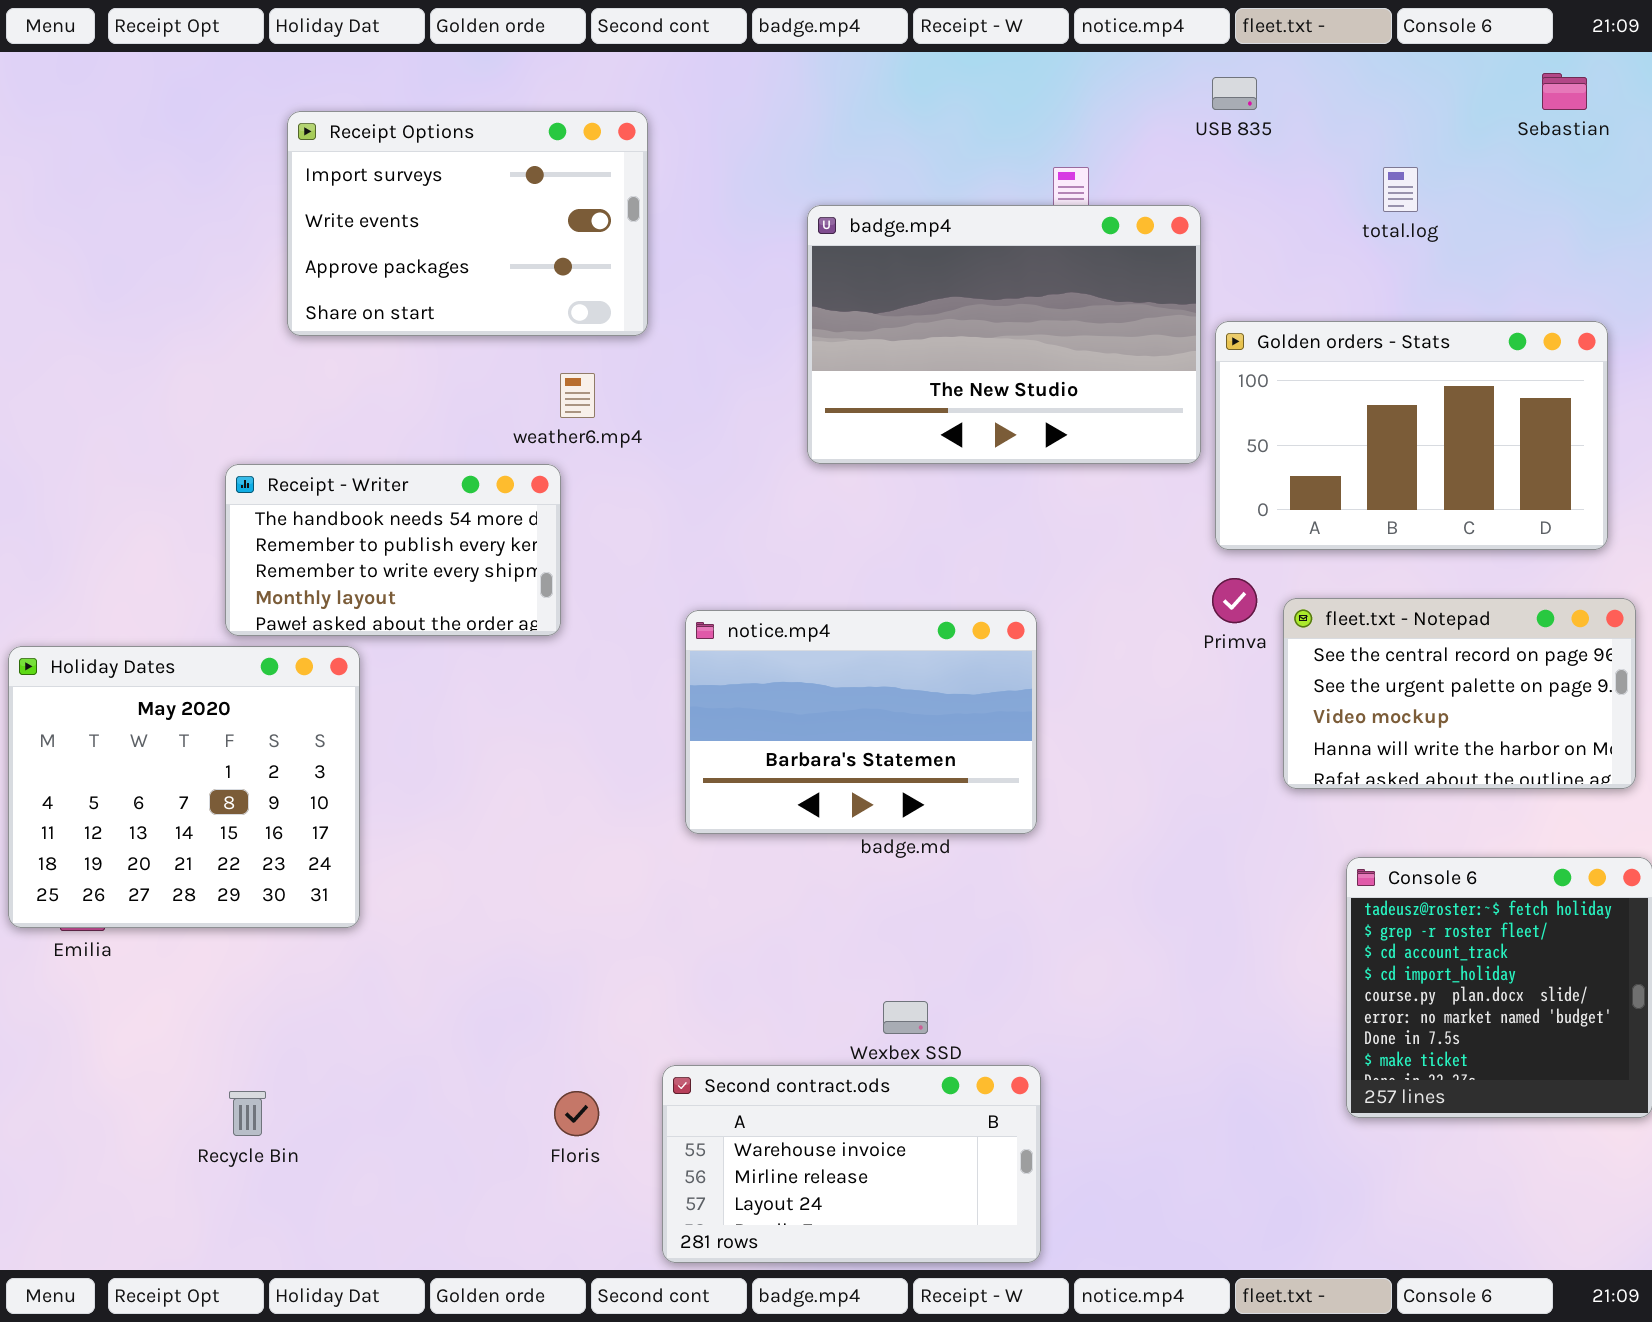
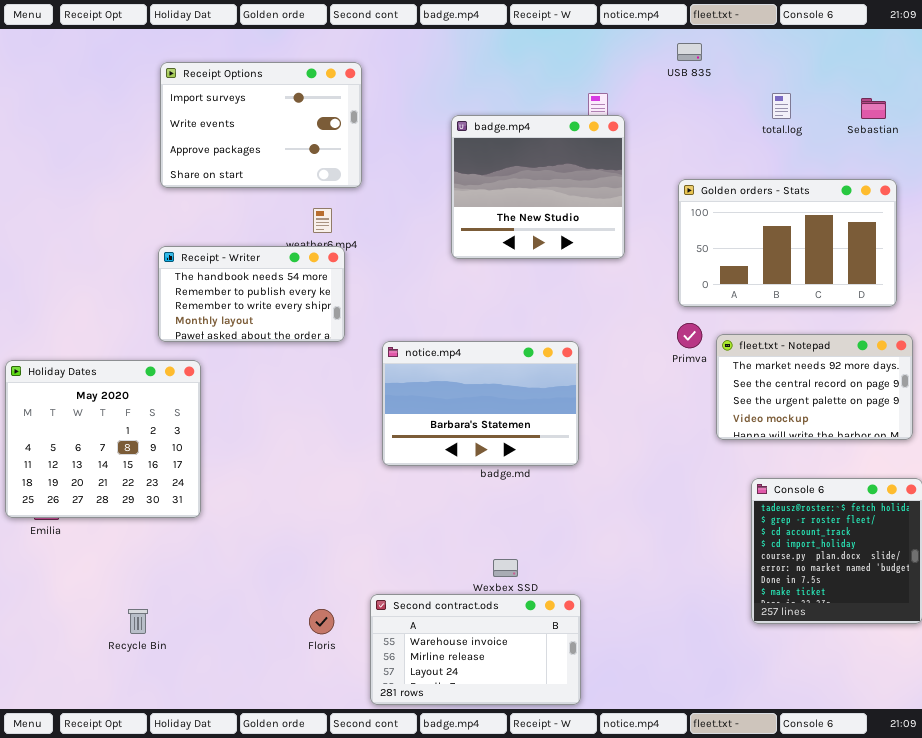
Sebastian: [1542,73,1587,110] -> [861,98,886,119], moved
badge.mp4: [807,205,1201,464] -> [451,115,625,259], resized
Receipt - Writer: [225,464,561,636] -> [158,246,345,342], moved
fleet.txt - Notepad: [1283,598,1636,789] -> [716,334,913,440], scrolled up 1 row

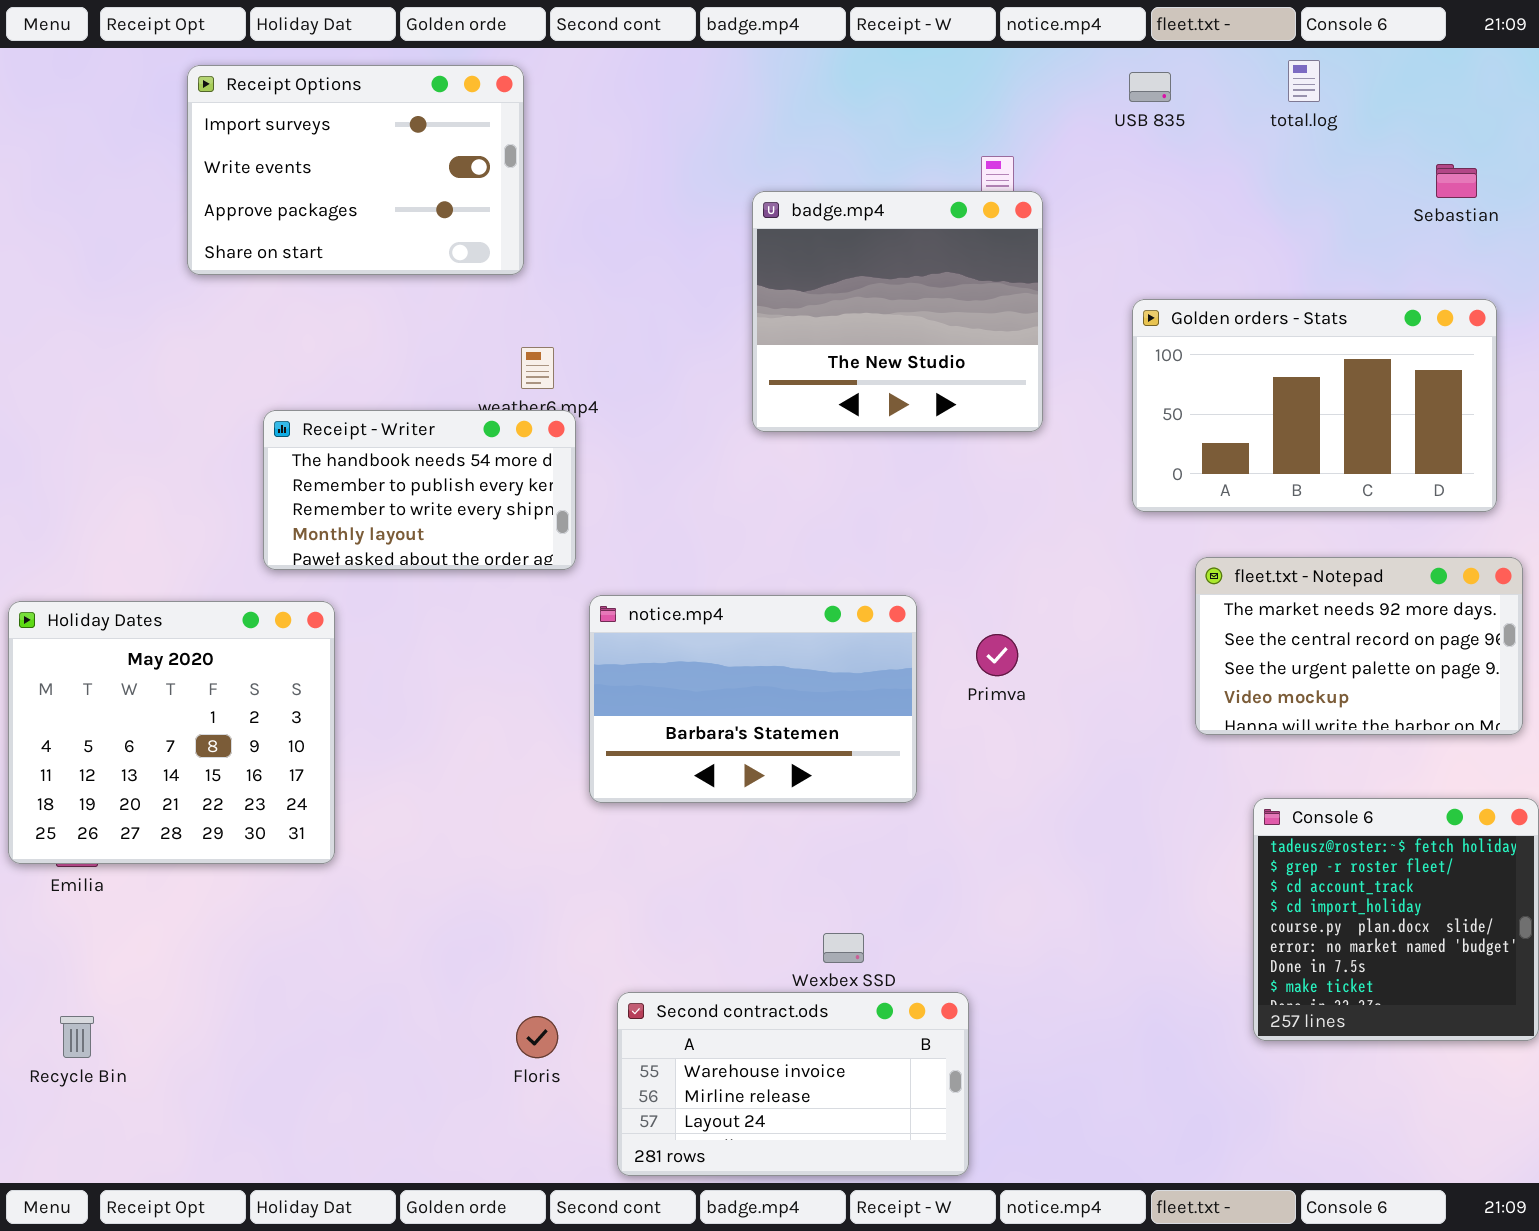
Receipt Options: [160,62,362,188] -> [187,65,524,275], moved
total.log: [772,93,791,119] -> [1288,60,1320,102], moved
Primva: [677,323,702,348] -> [976,634,1018,676], moved
notice.mp4: [382,341,579,466] -> [589,595,917,803], moved
Recycle Bin: [128,609,148,634] -> [60,1016,94,1058], moved

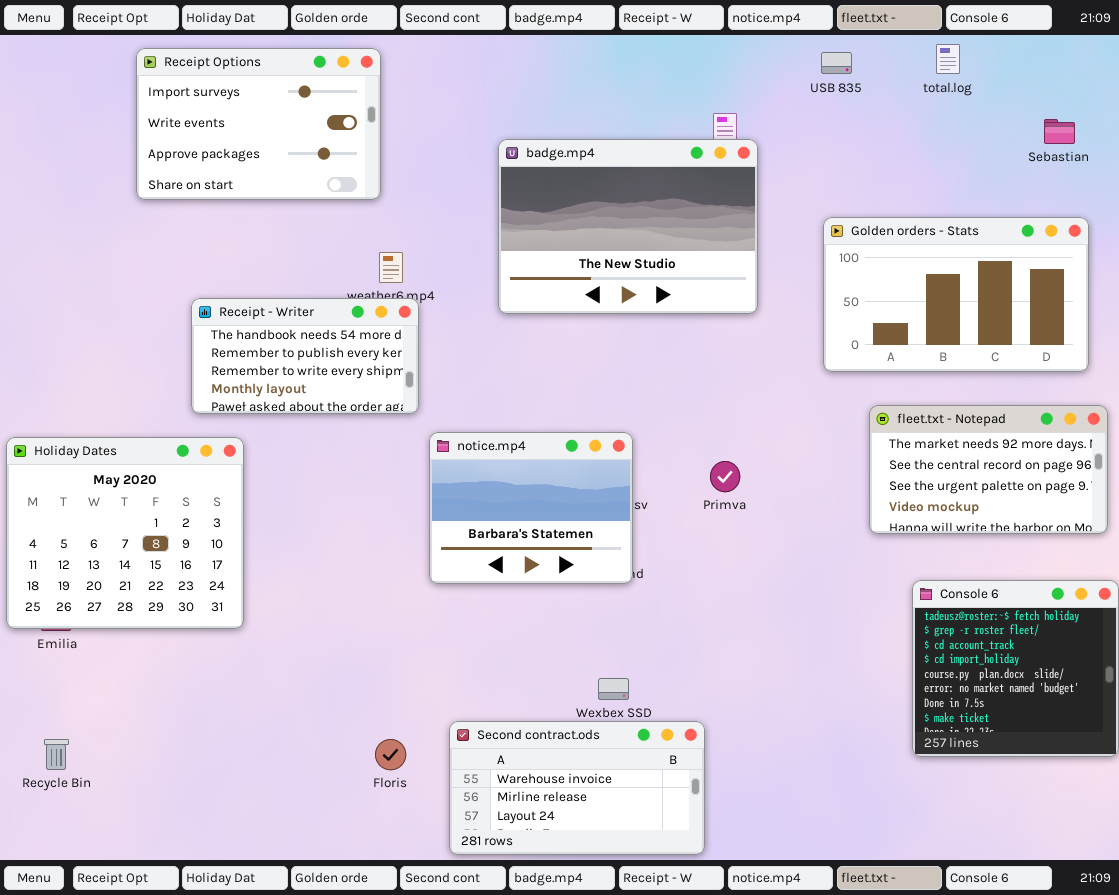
badge.mp4: [752,191,1043,432] -> [498,139,758,314], resized
notice.mp4: [589,595,917,803] -> [429,432,633,584], resized

